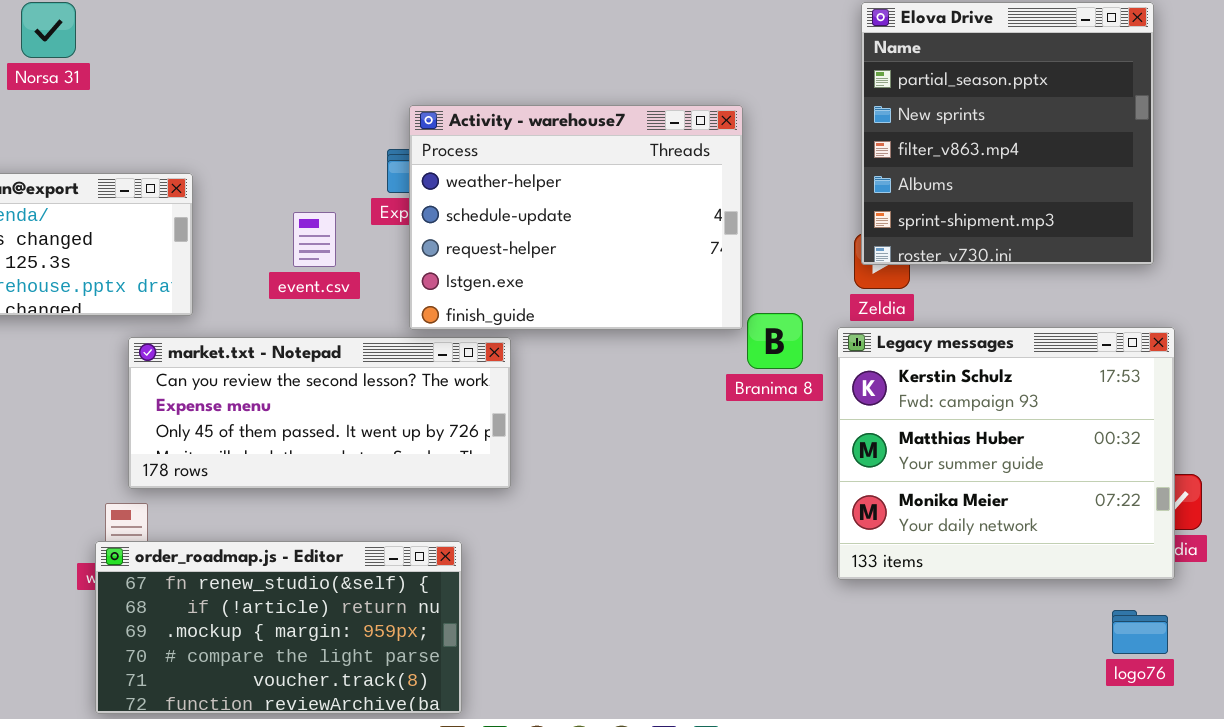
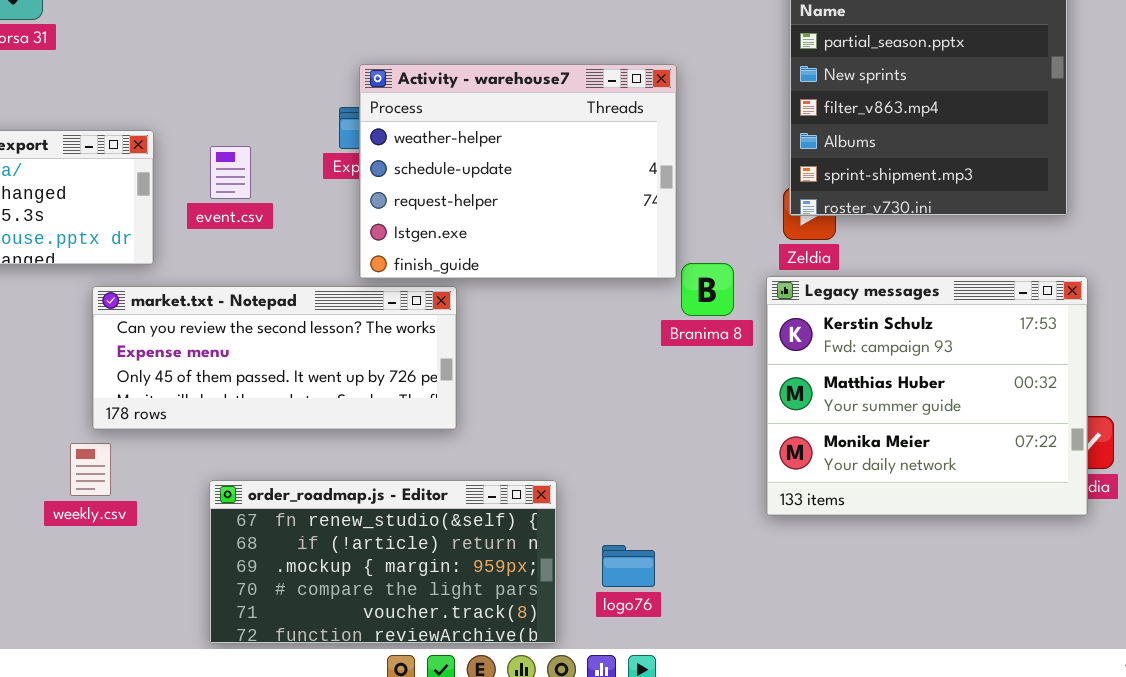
event.csv: [293,212,336,267] -> [210,146,251,199], moved
order_roadmap.js - Editor: [95,541,462,714] -> [209,480,557,644], moved
logo76: [1112,610,1168,654] -> [602,545,655,587], moved

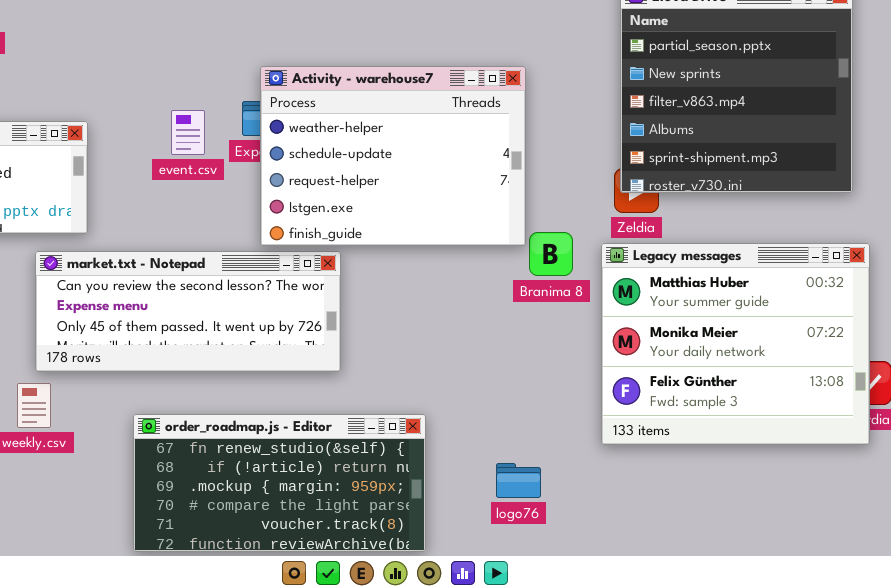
event.csv: [210,146,251,199] -> [171,110,205,155], moved
Legacy messages: [766,276,1088,516] -> [601,243,870,445], scrolled down 1 row
logo76: [602,545,655,587] -> [496,463,541,498], moved

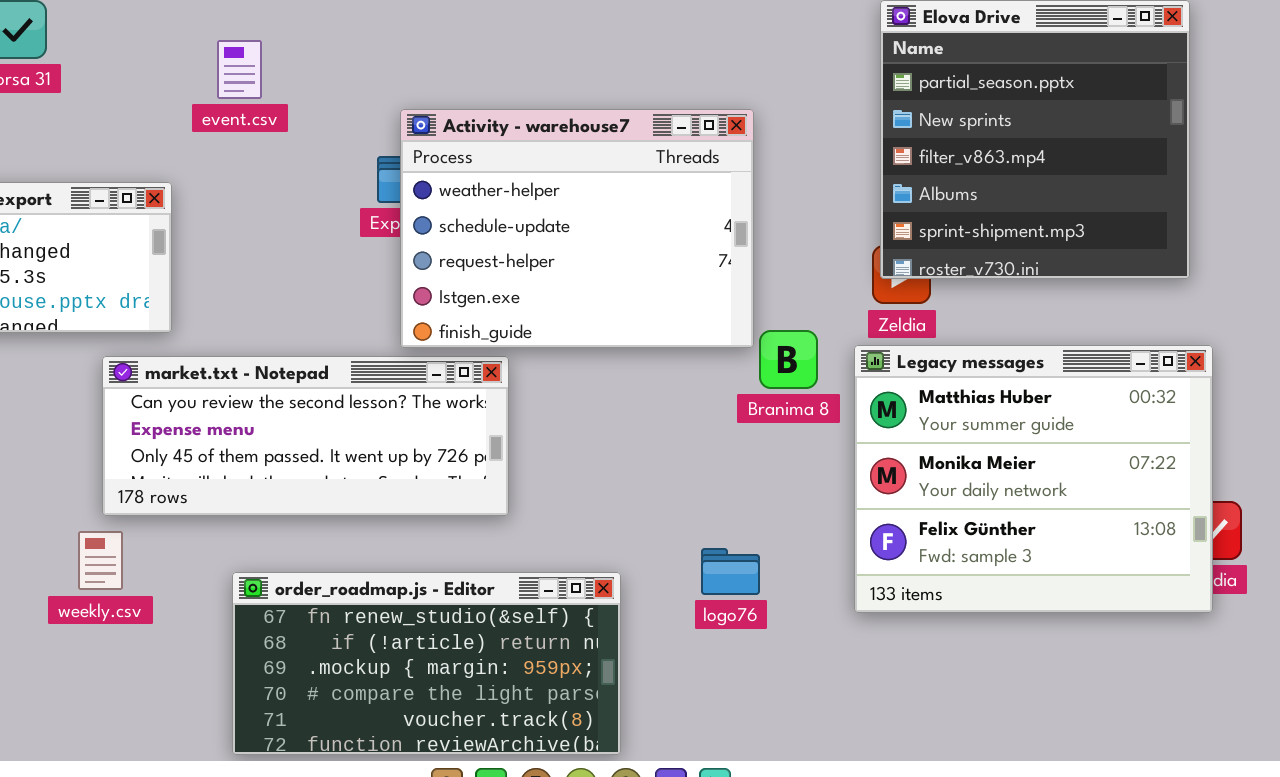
event.csv: [171,110,205,155] -> [217,40,262,99], moved
logo76: [496,463,541,498] -> [701,548,760,595], moved

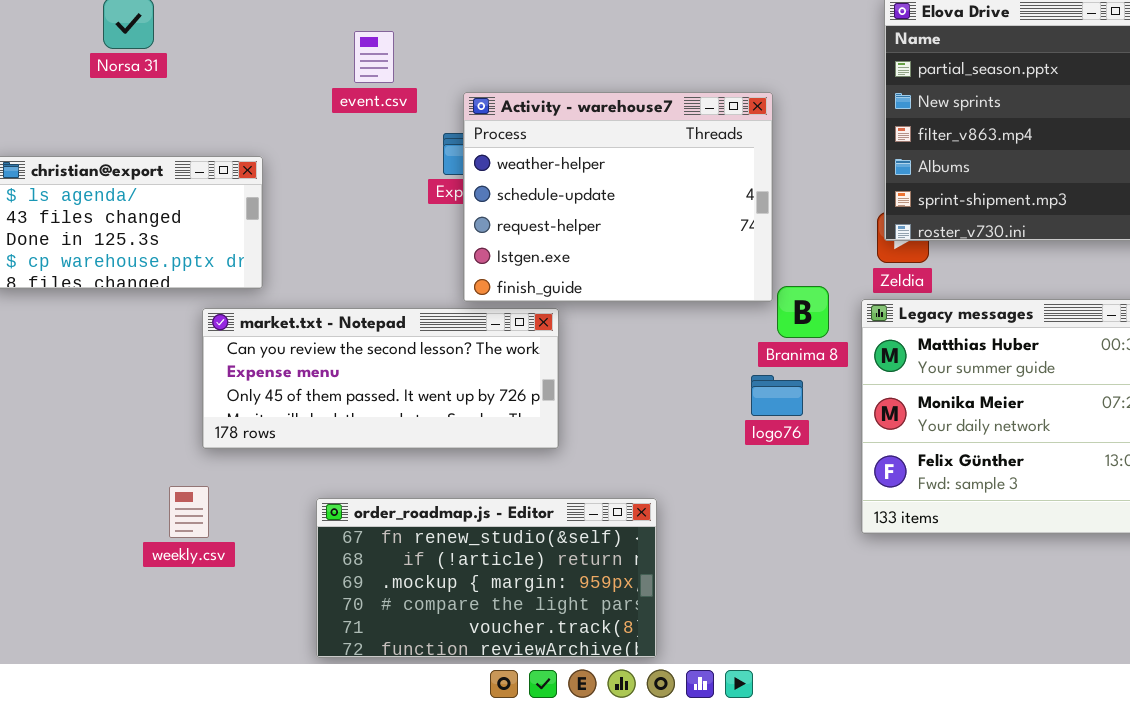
event.csv: [217,40,262,99] -> [354,31,394,83], moved
weekly.csv: [78,531,123,590] -> [169,486,209,538], moved
logo76: [701,548,760,595] -> [751,375,803,416], moved

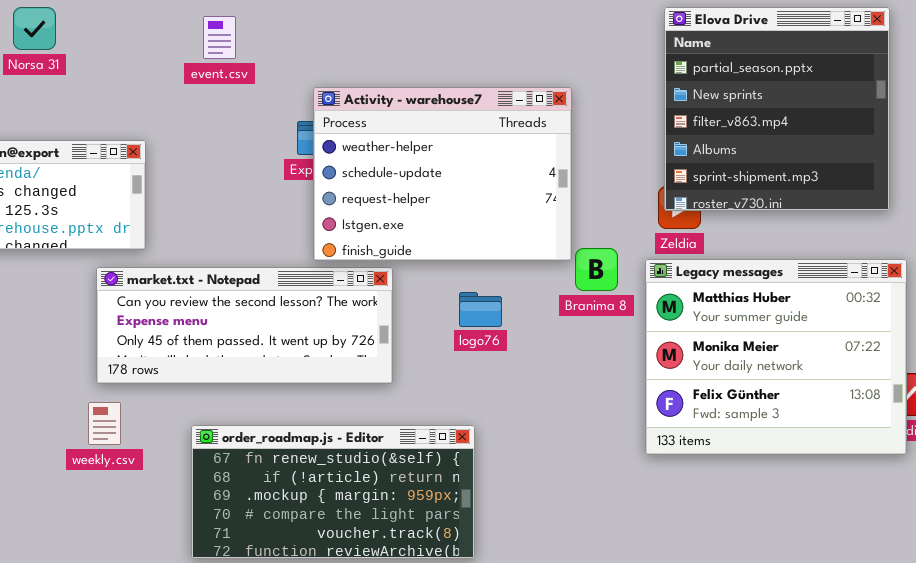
event.csv: [354,31,394,83] -> [203,16,236,59], moved
logo76: [751,375,803,416] -> [459,292,502,327], moved
weekly.csv: [169,486,209,538] -> [88,402,121,445], moved

